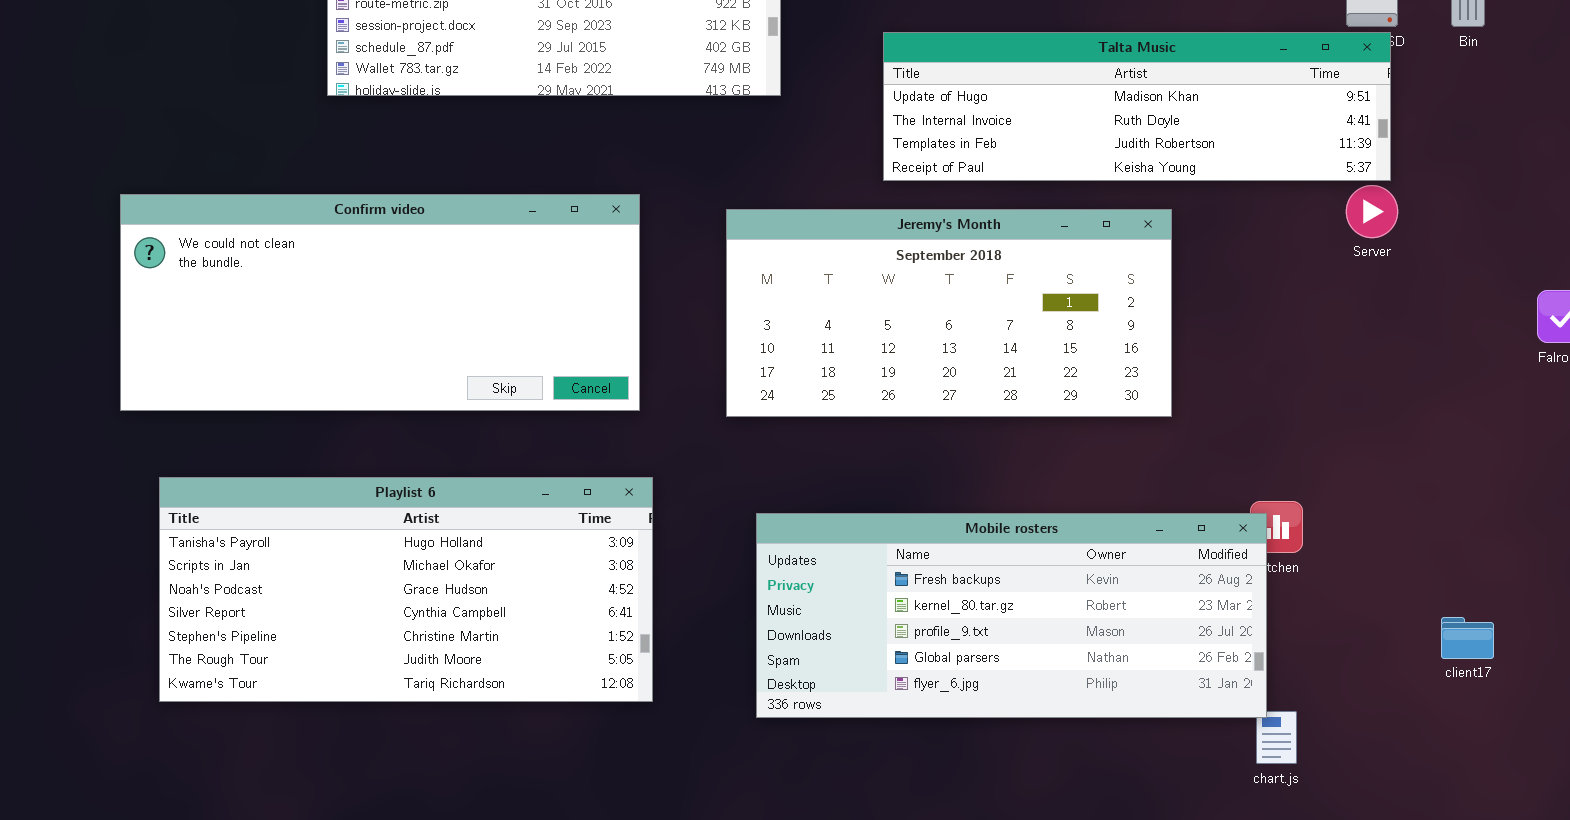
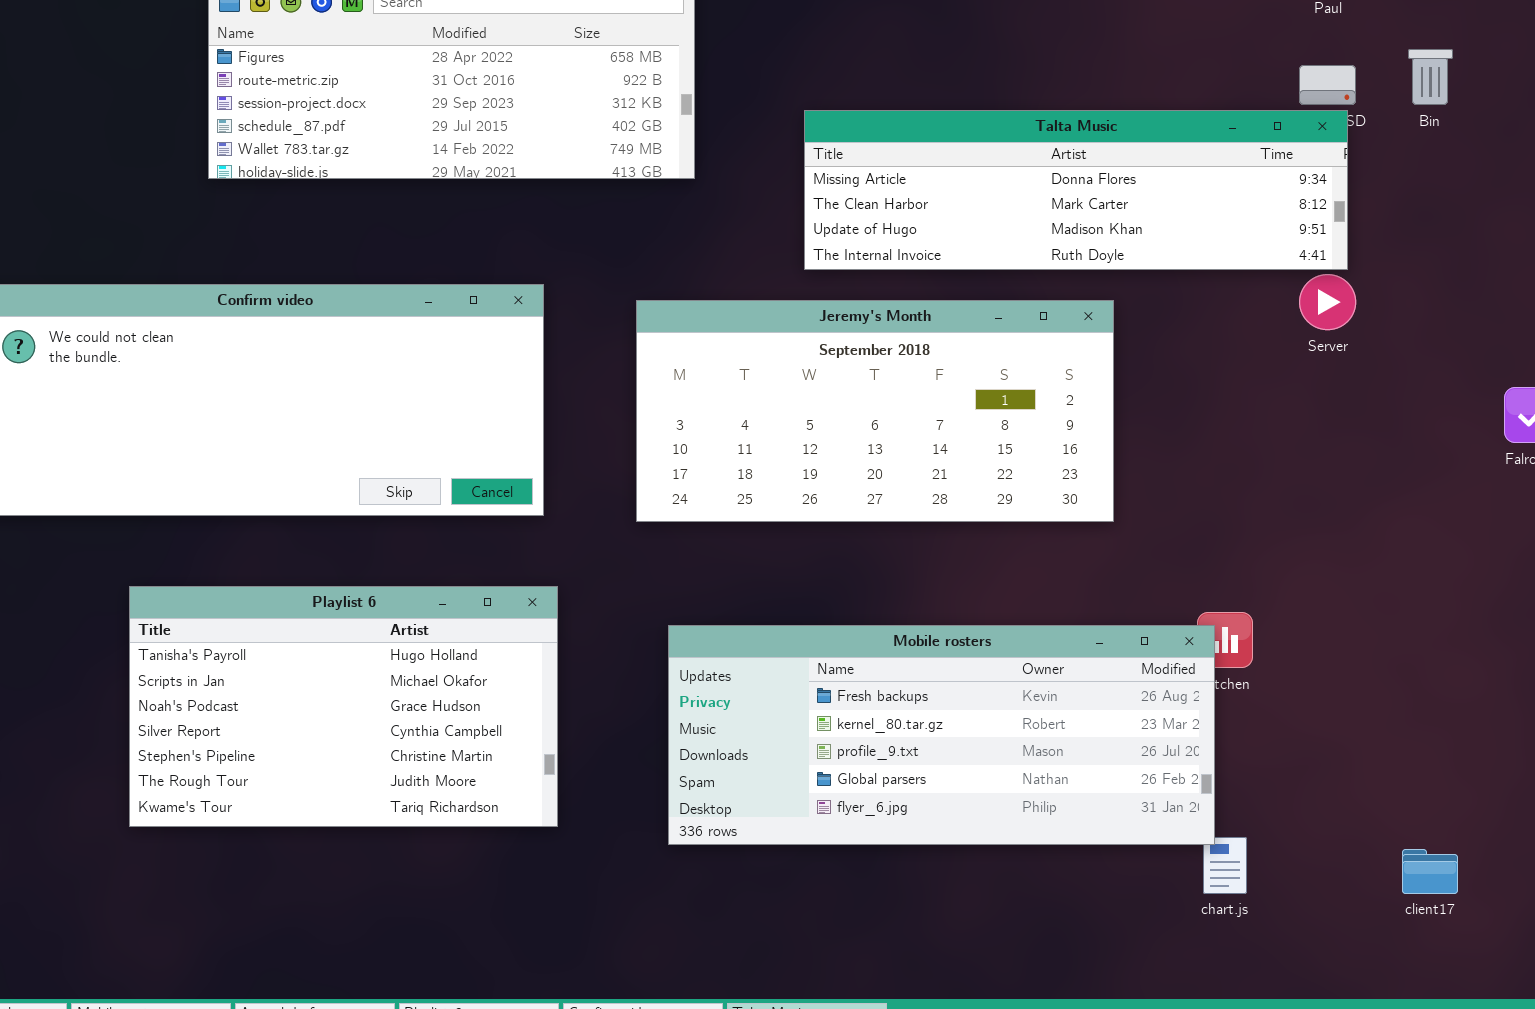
Talta Music: [883,32,1391,181] -> [804,110,1348,270], scrolled up 2 rows
Playlist 6: [159,477,653,702] -> [129,586,558,827], resized
client17: [1441,617,1494,659] -> [1402,849,1458,894], moved

